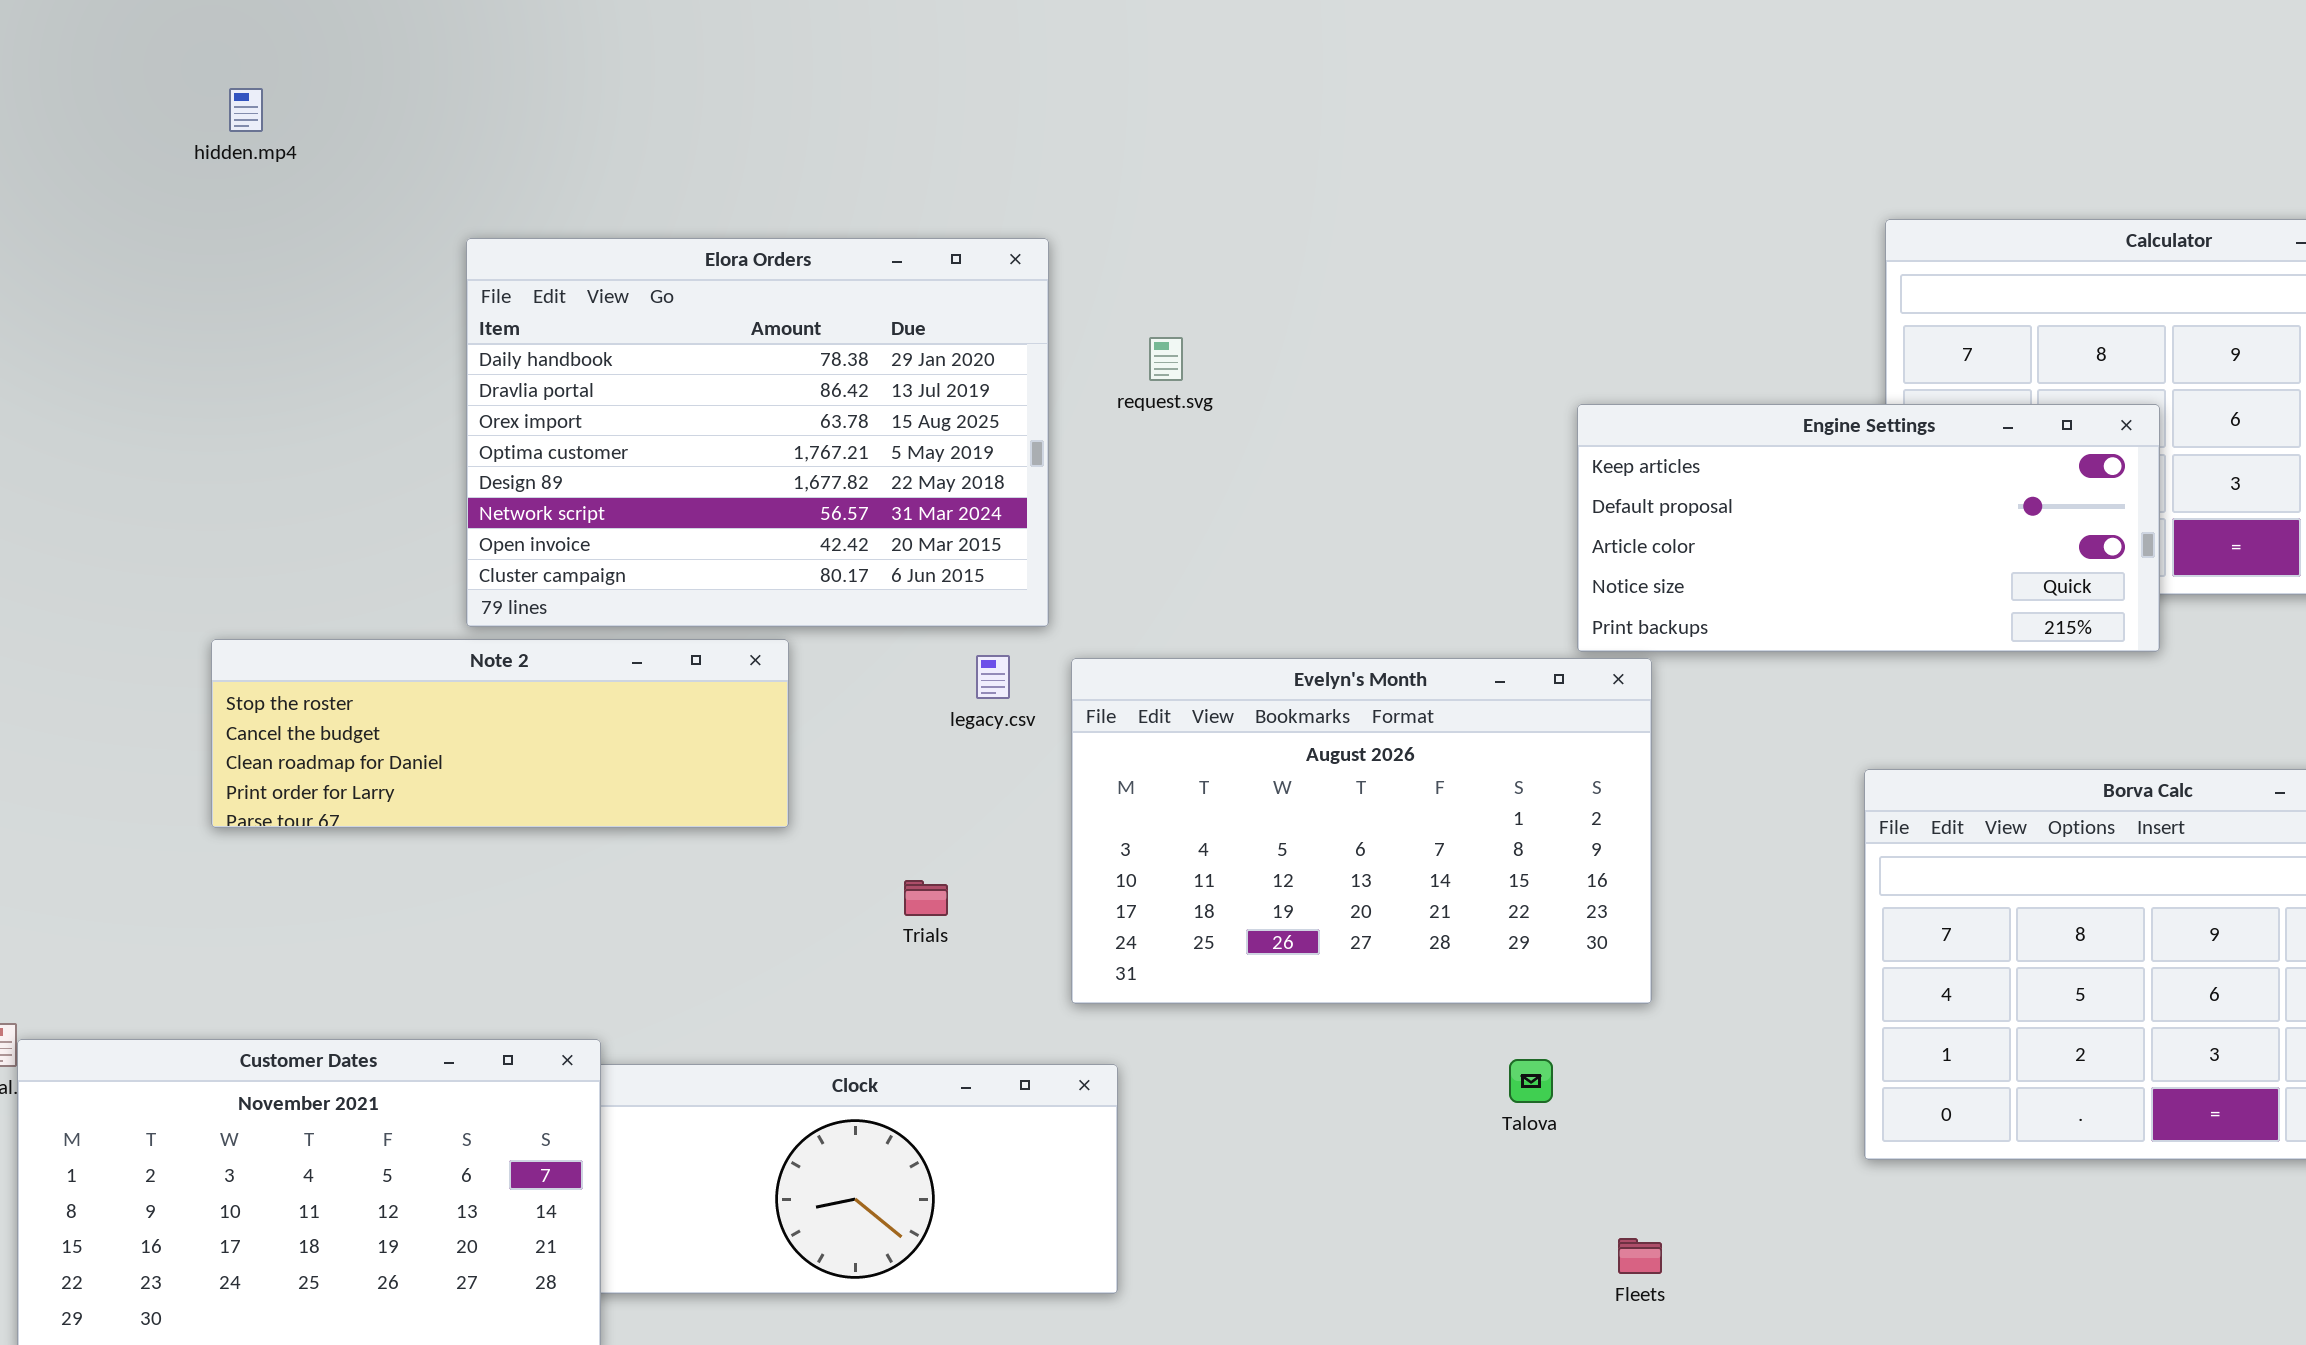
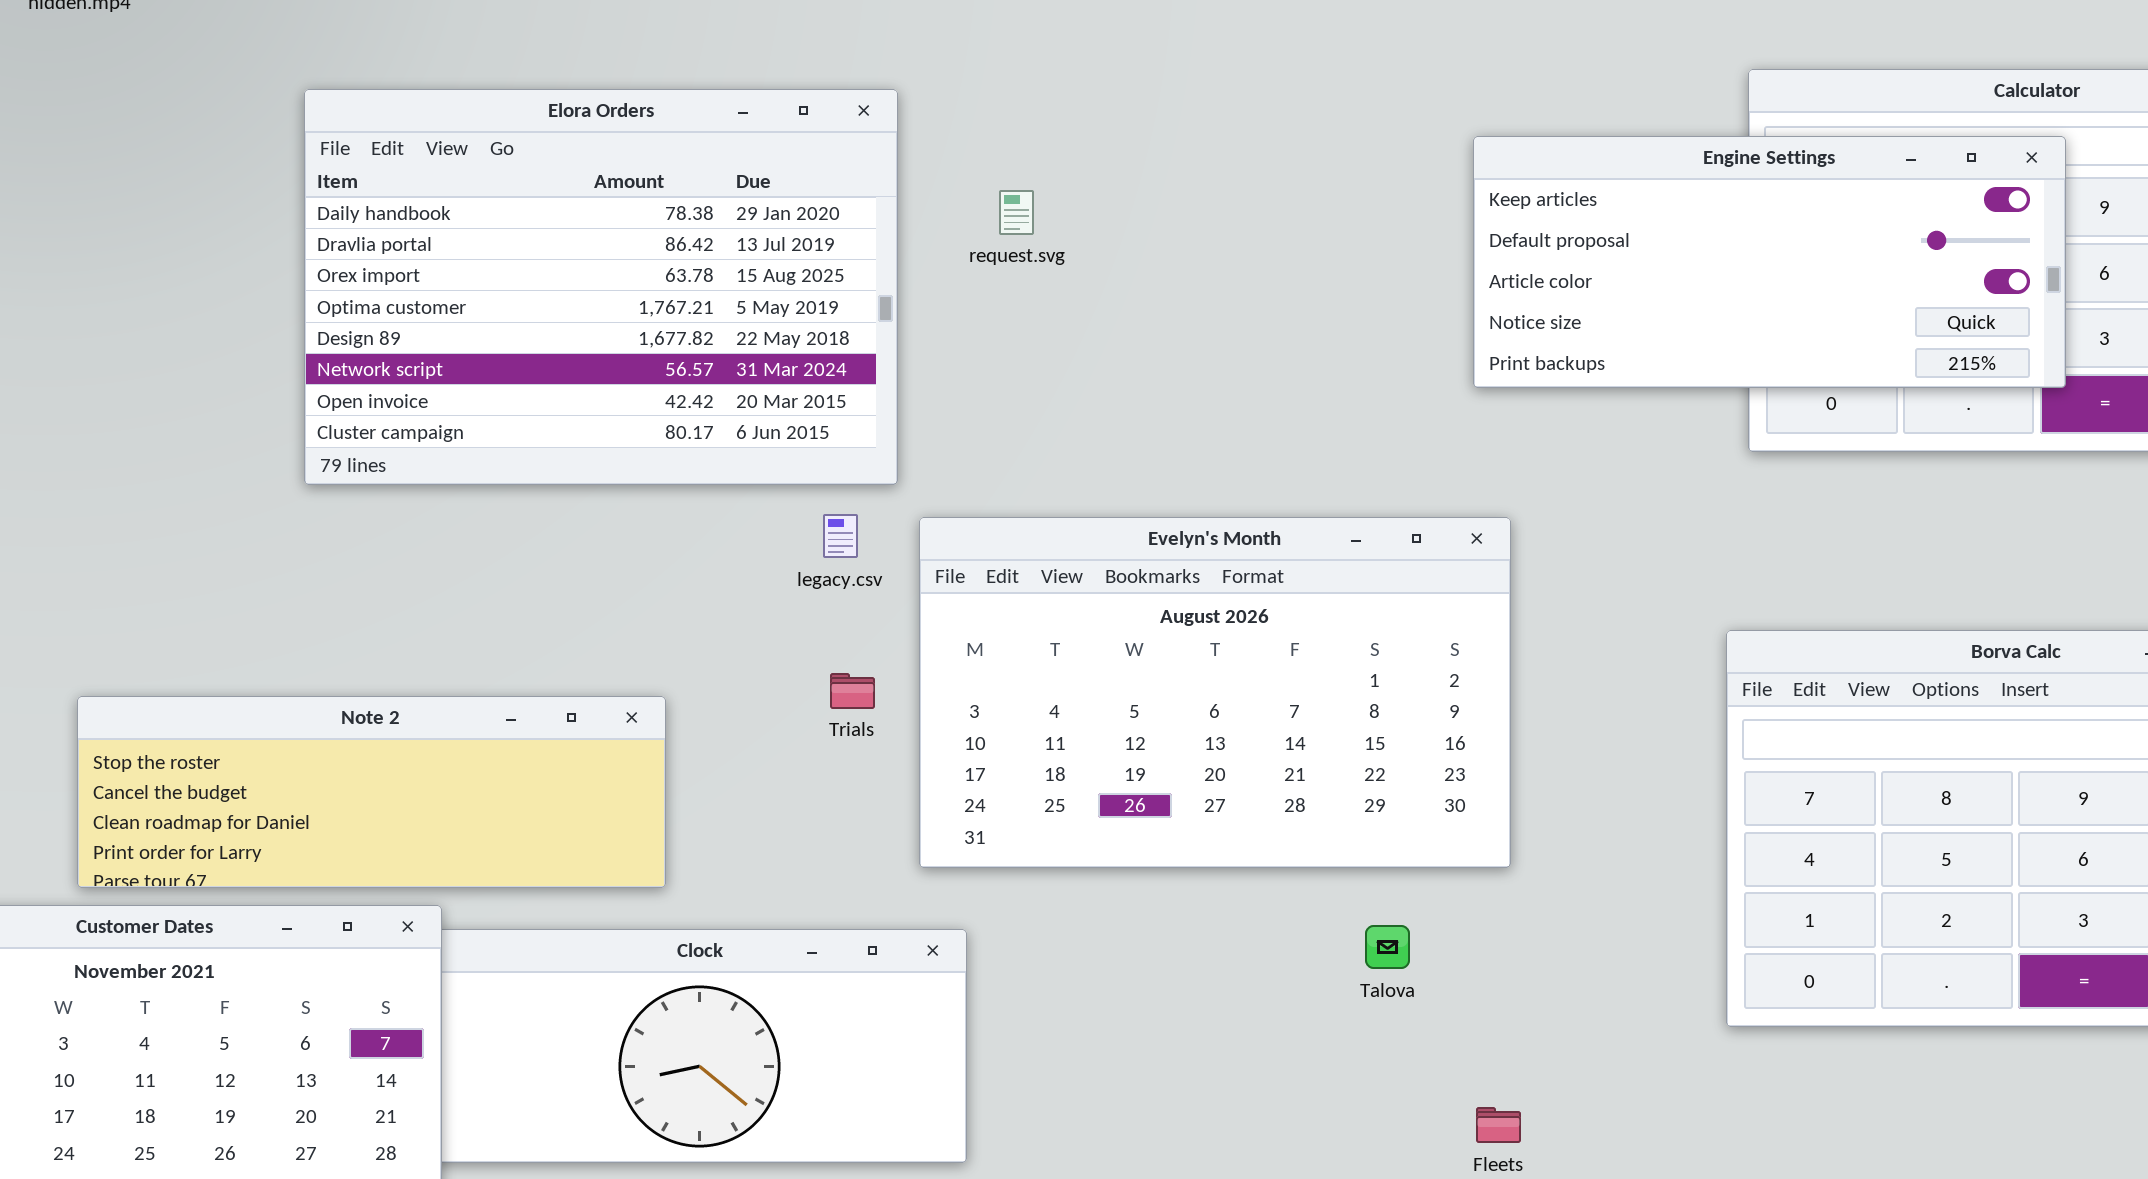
Engine Settings: [1577,404,2160,652] -> [1473,136,2066,388], moved
Note 2: [211,639,789,828] -> [77,696,666,888], moved
Trials: [904,880,948,916] -> [830,673,875,709], moved

